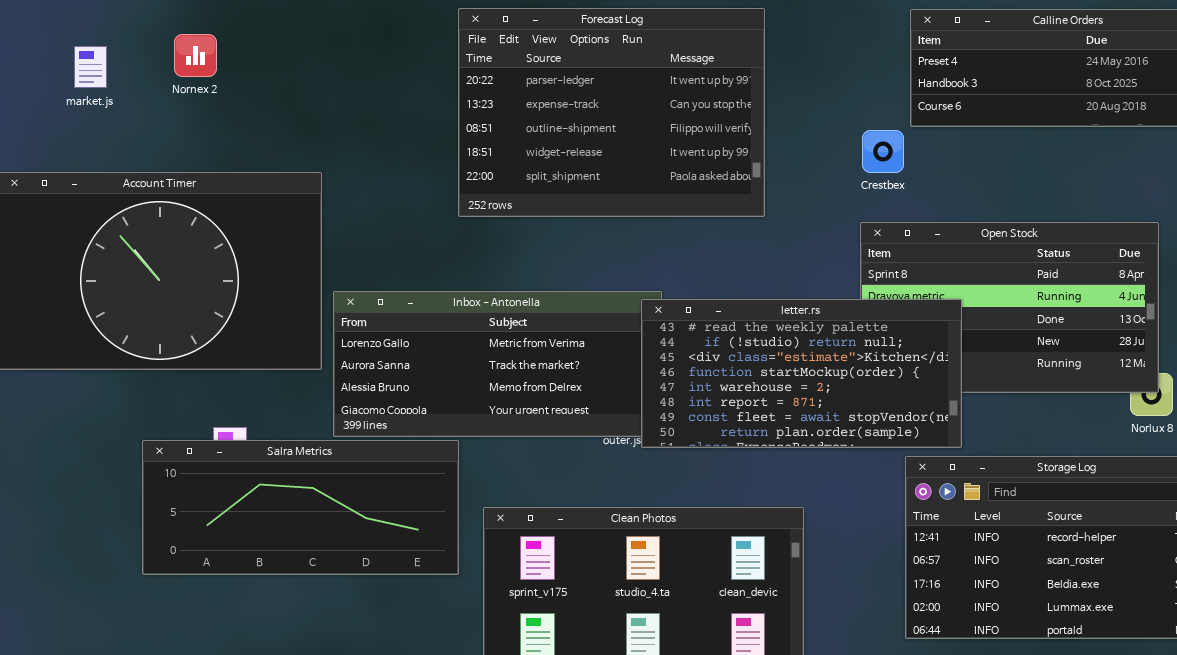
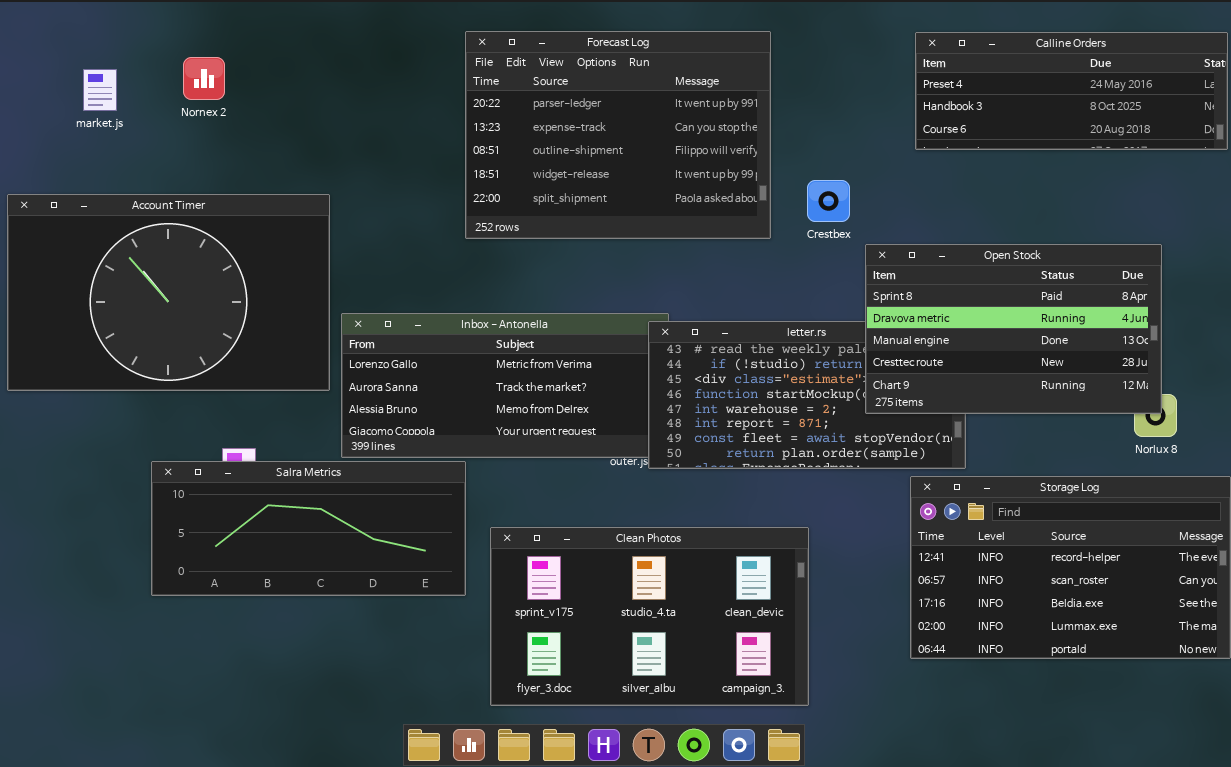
Crestbex: [862,130,904,173] -> [807,180,850,222], moved
Open Stock: [860,222,1159,393] -> [865,244,1162,414], raised

